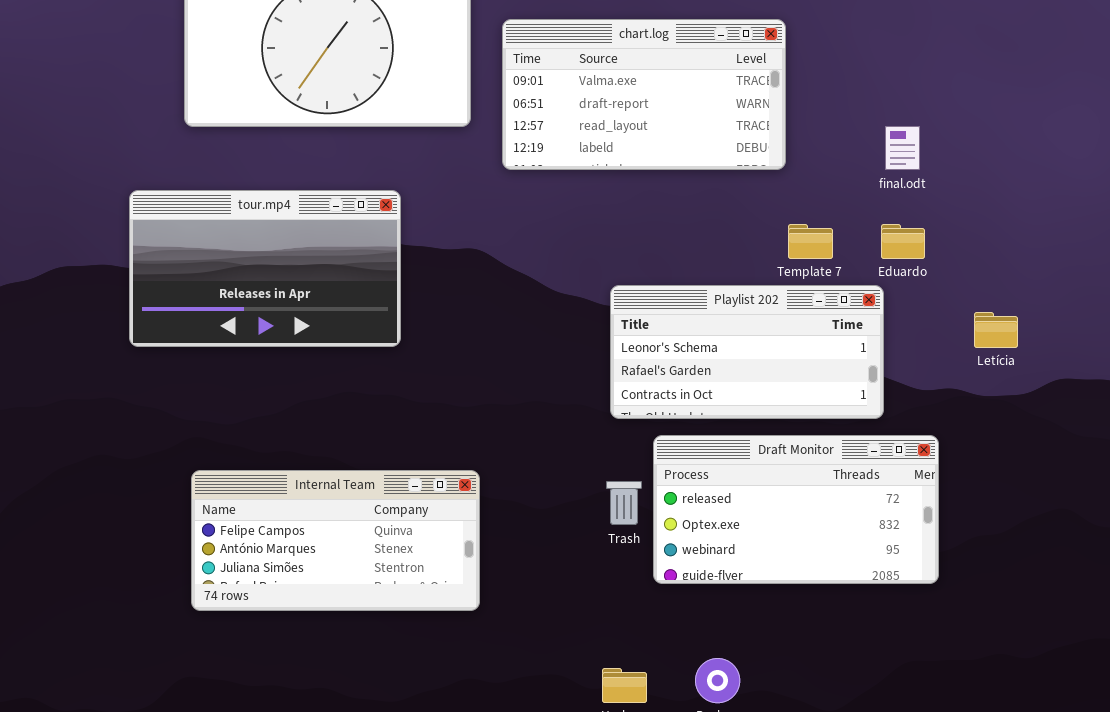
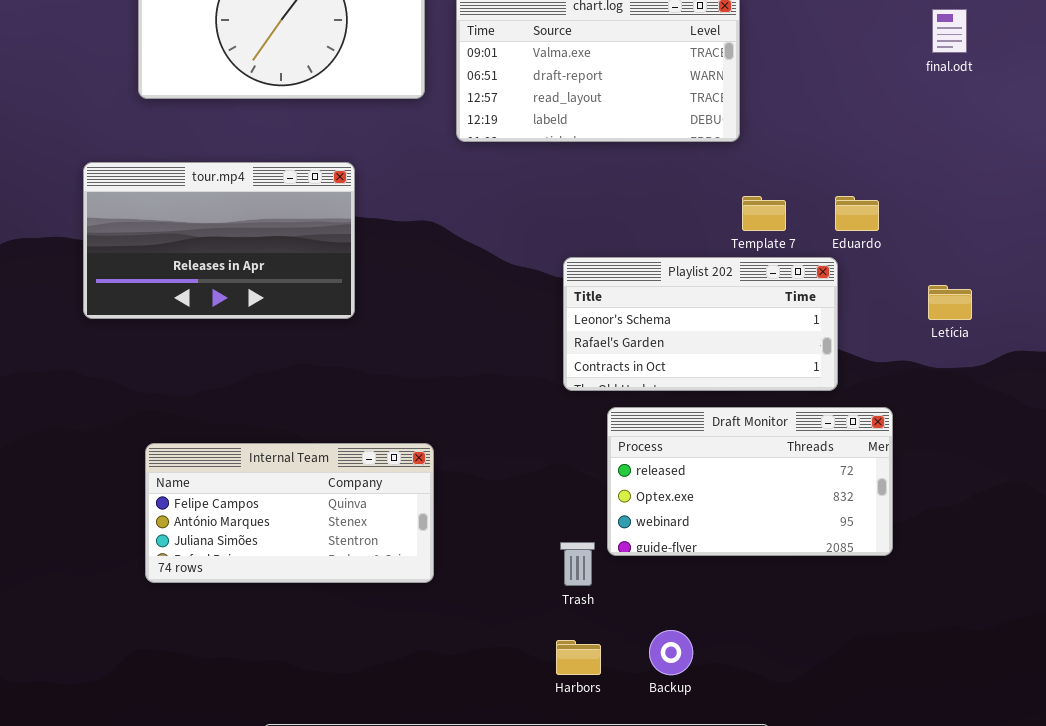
final.odt: [885,126,920,170] -> [932,9,967,53], moved
Trash: [606,481,642,525] -> [560,542,595,586], moved

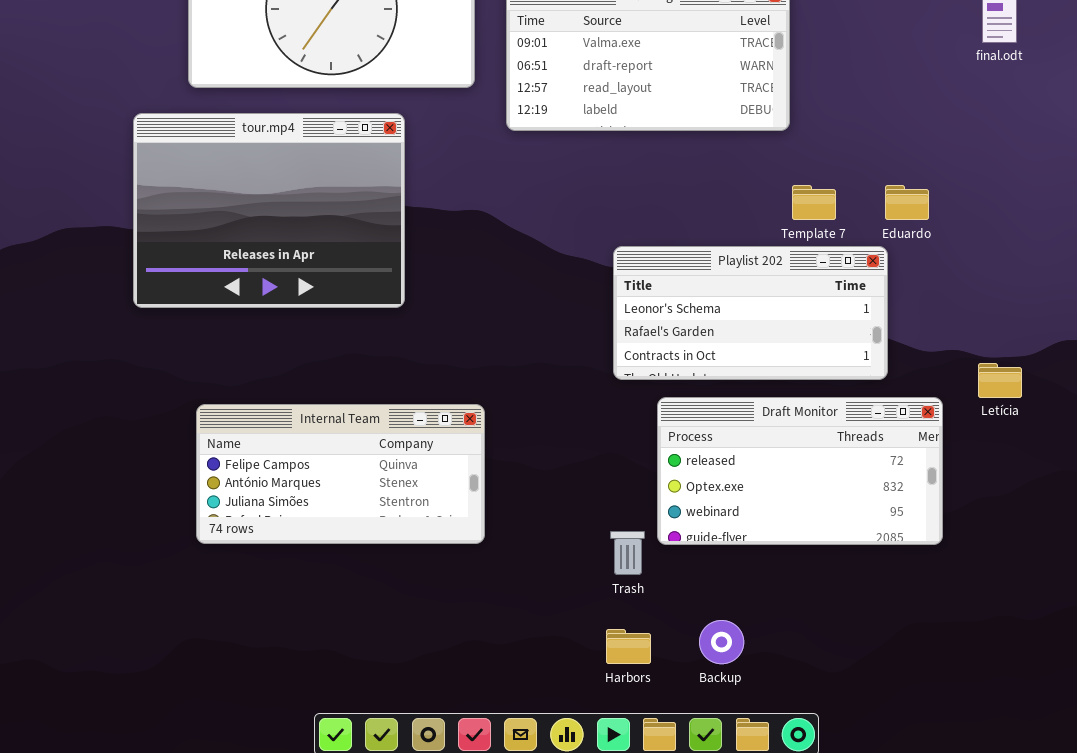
tour.mp4: [83,162,355,319] -> [133,113,405,308], resized
Letícia: [928,285,972,320] -> [978,363,1022,398], moved
Internal Team: [145,443,434,583] -> [196,404,485,544], moved

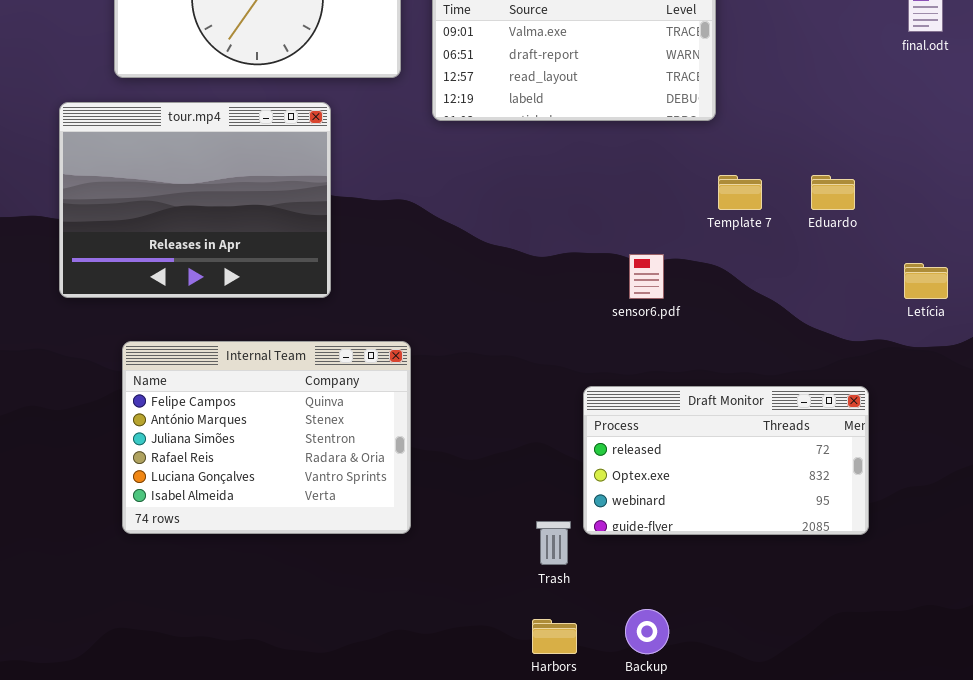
Playlist 202: [613,246,888,380] -> none, closed
Letícia: [978,363,1022,398] -> [904,263,948,299], moved
Internal Team: [196,404,485,544] -> [122,341,411,534], resized

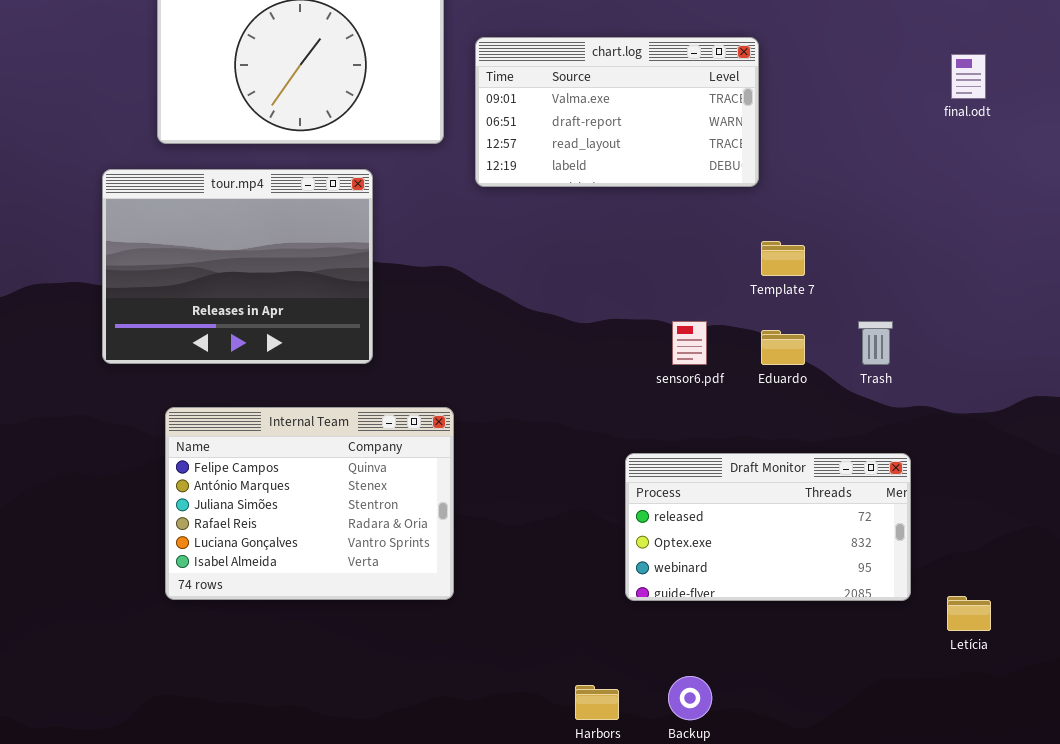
Eduardo: [811,175,855,210] -> [761,330,805,365], moved
Letícia: [904,263,948,299] -> [947,596,991,631], moved
Trash: [536,521,571,565] -> [858,321,893,365], moved

